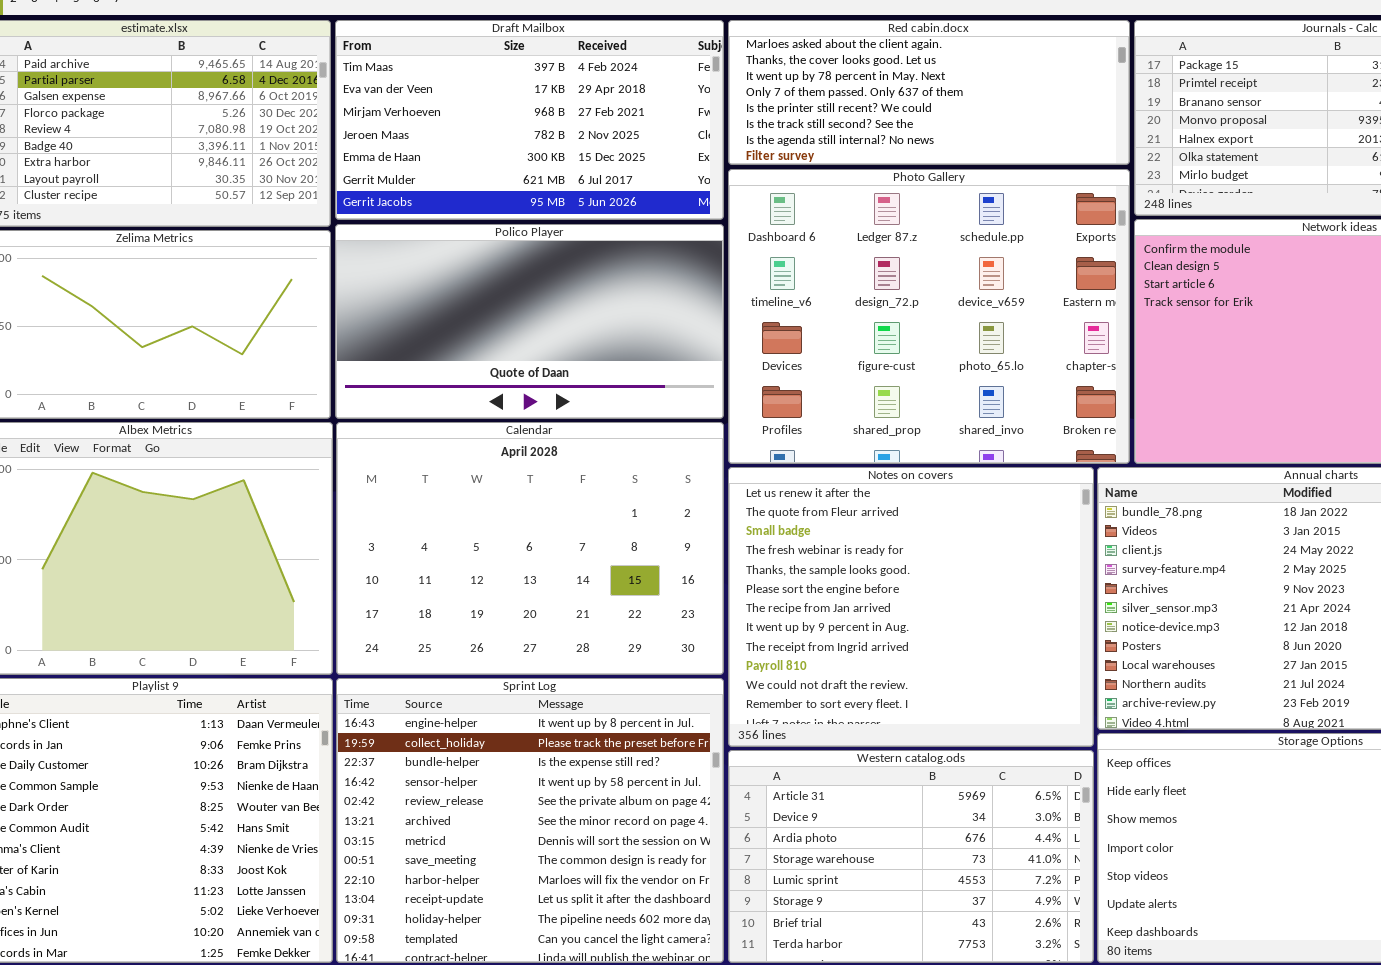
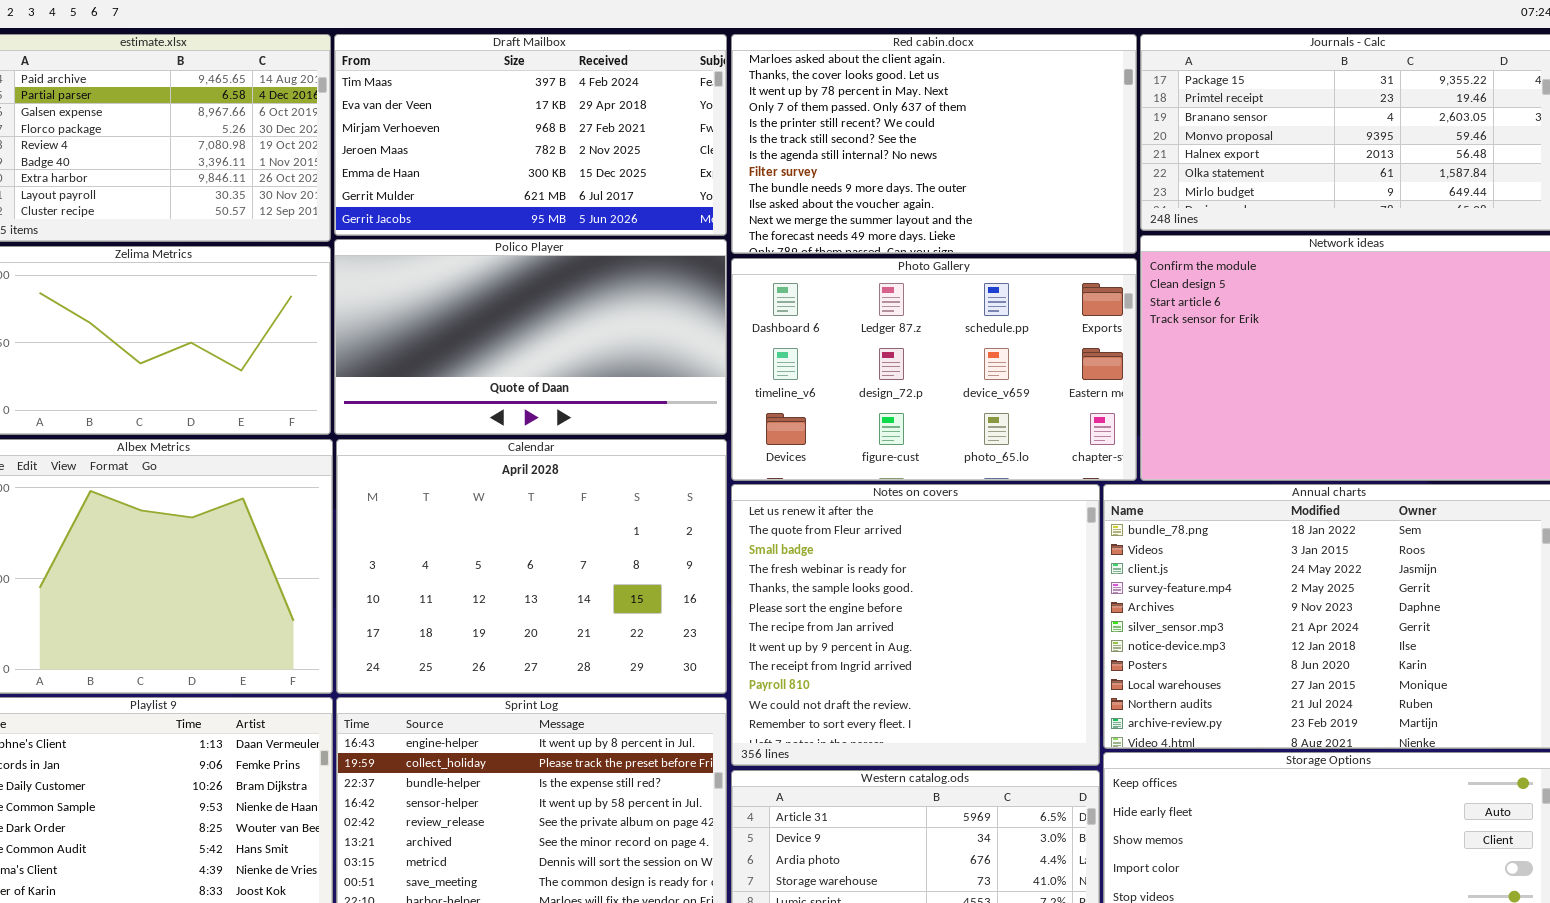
Red cabin.docx: [728,20,1130,165] -> [731,34,1137,254], resized
Photo Gallery: [728,169,1130,464] -> [731,258,1137,481], resized

